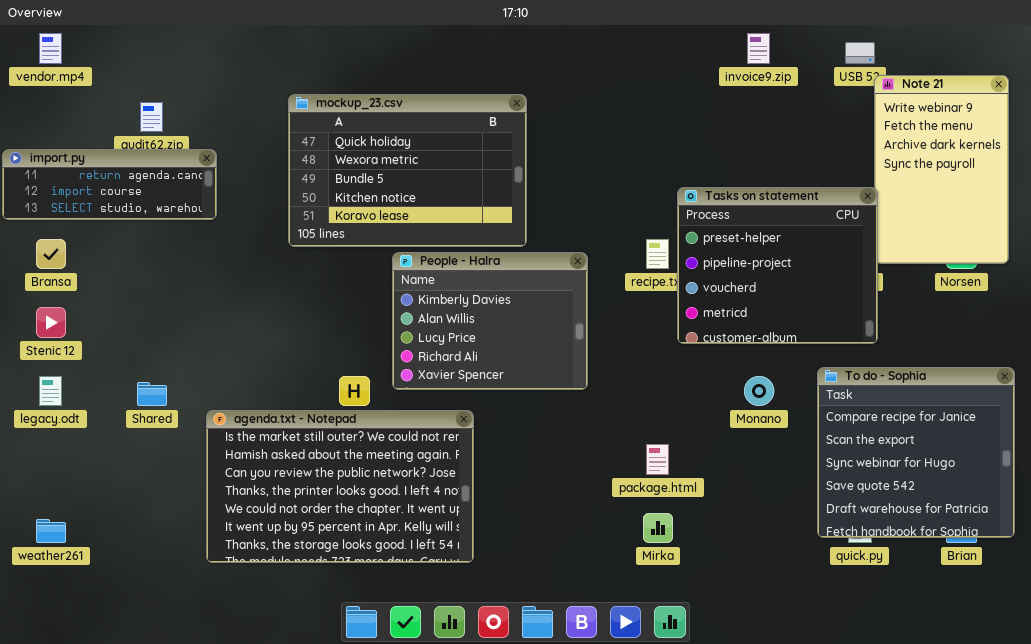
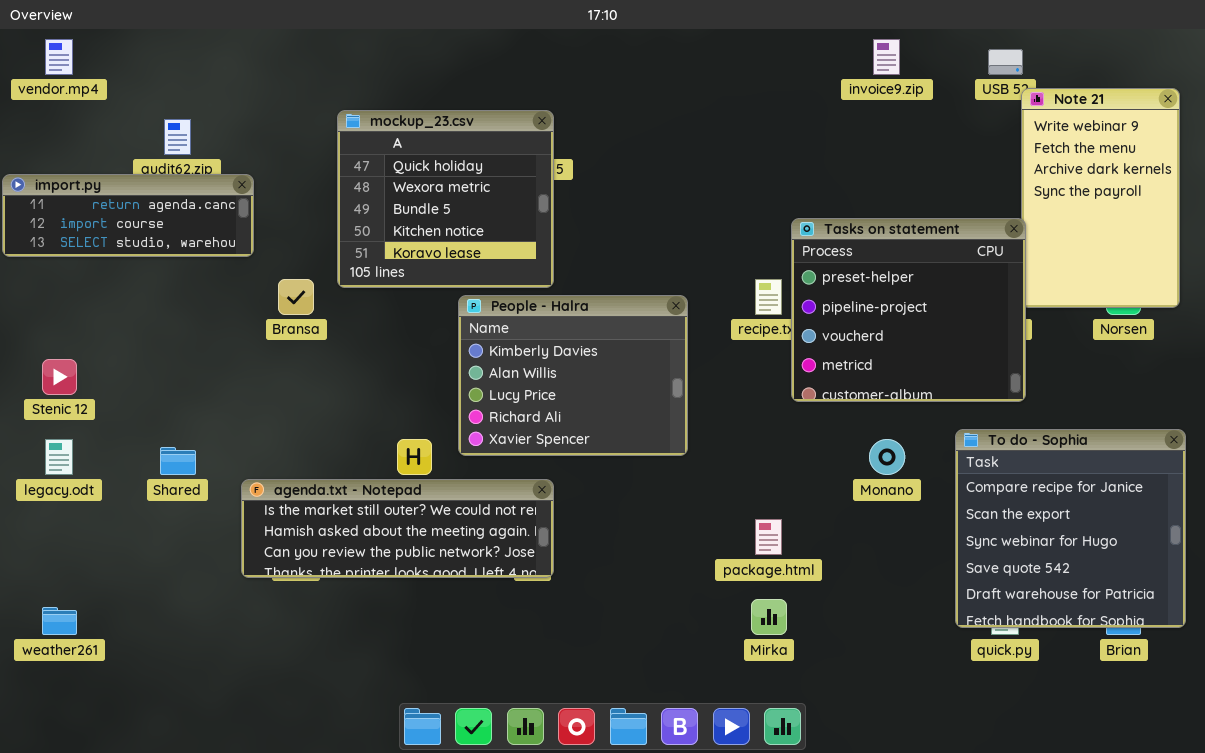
mockup_23.csv: [288,94,527,247] -> [337,110,554,288], resized
Bransa: [36,239,66,269] -> [278,279,314,315], moved
agenda.txt - Notepad: [206,410,474,563] -> [241,479,554,578], resized

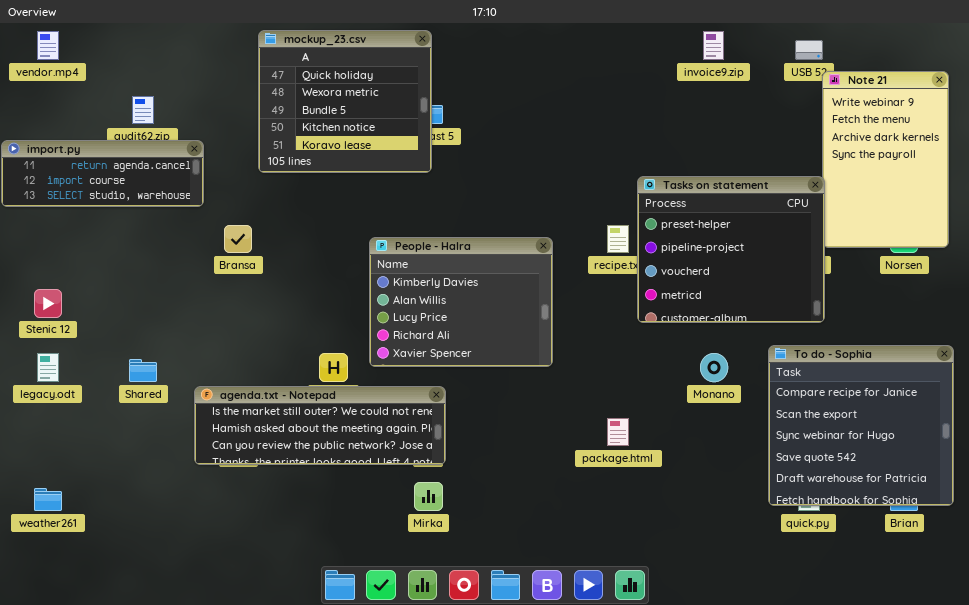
mockup_23.csv: [337,110,554,288] -> [258,30,432,173], moved
Mirka: [751,599,787,635] -> [414,482,443,511], moved

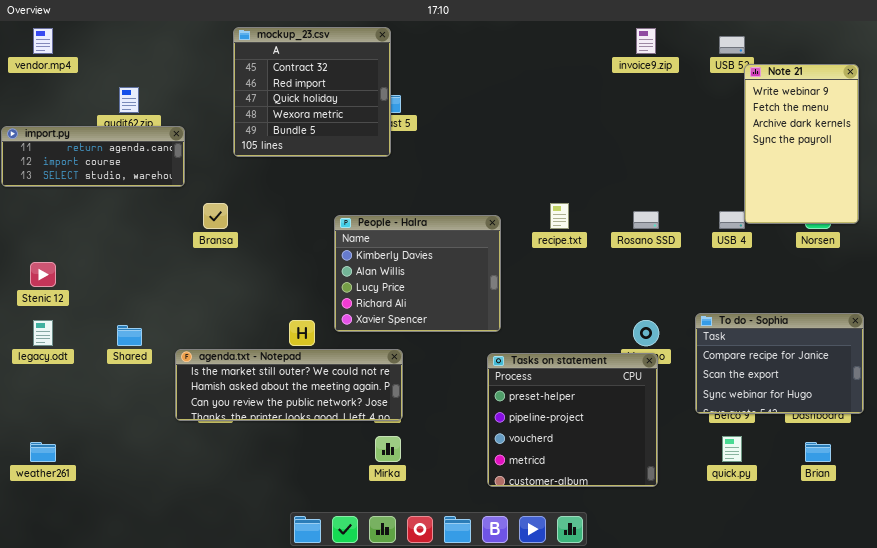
mockup_23.csv: [258,30,432,173] -> [233,27,391,157], scrolled up 2 rows
Tasks on statement: [637,176,825,323] -> [487,353,658,487], moved
To do - Sophia: [768,345,954,506] -> [695,313,864,414], resized

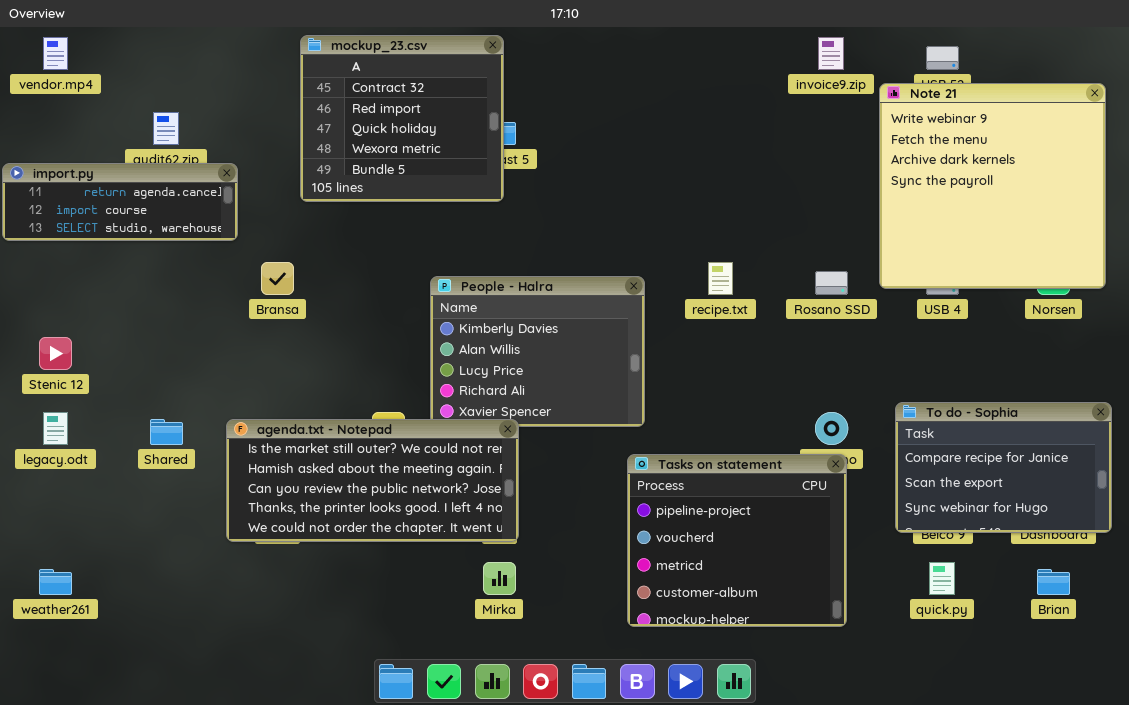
Note 21: [744,64,859,224] -> [879,83,1106,289], resized
agenda.txt - Notepad: [175,349,403,421] -> [226,419,519,542], resized
Tasks on statement: [487,353,658,487] -> [627,454,847,627], scrolled down 1 row

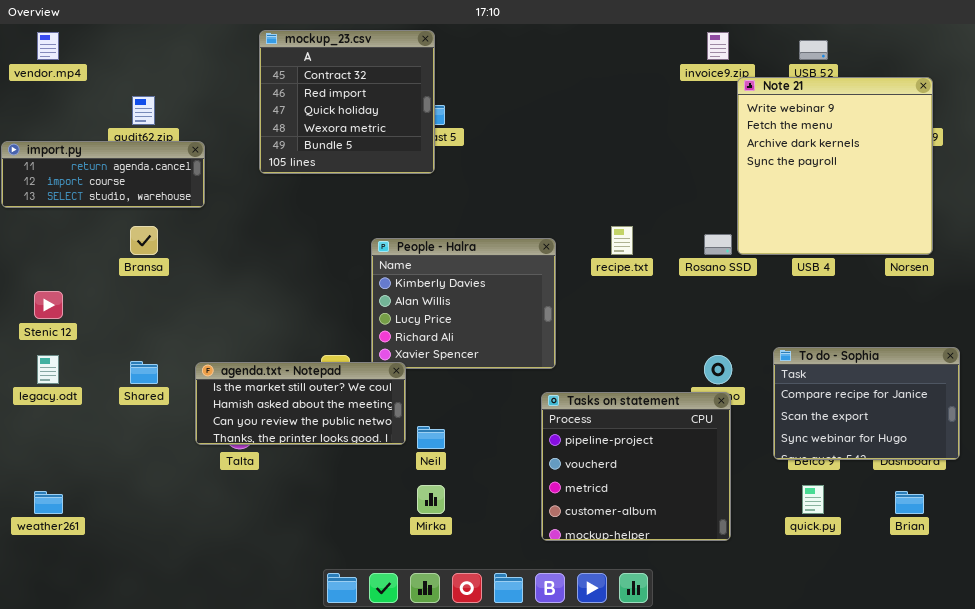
Note 21: [879,83,1106,289] -> [737,77,933,255], moved
Bransa: [261,262,294,295] -> [130,226,158,255], moved
agenda.txt - Notepad: [226,419,519,542] -> [195,362,406,445], resized

